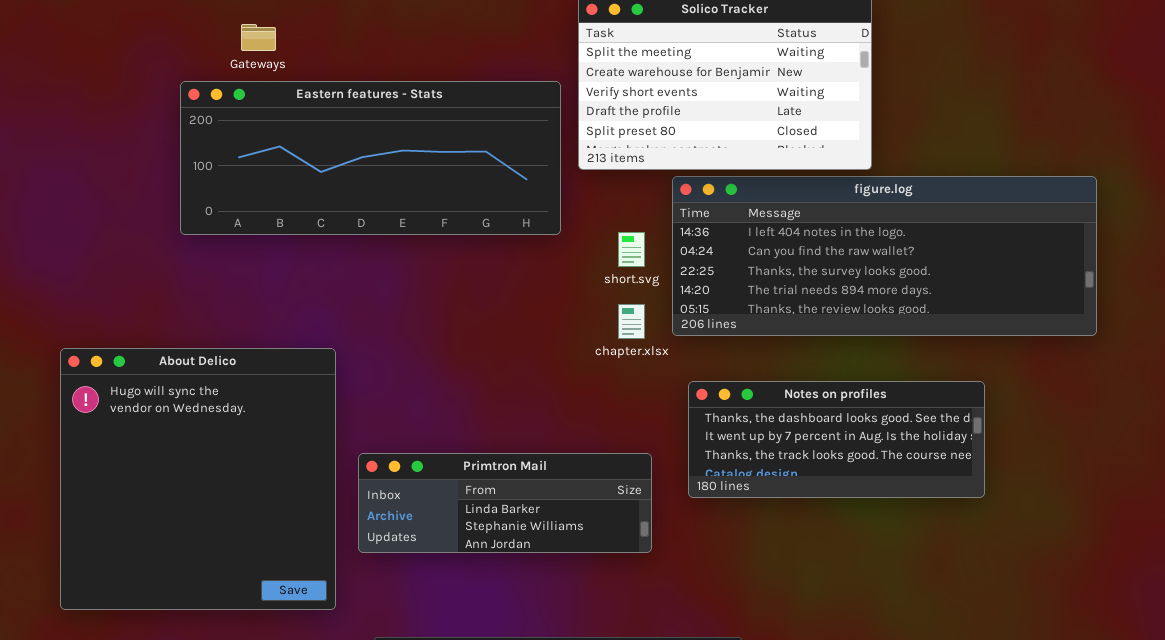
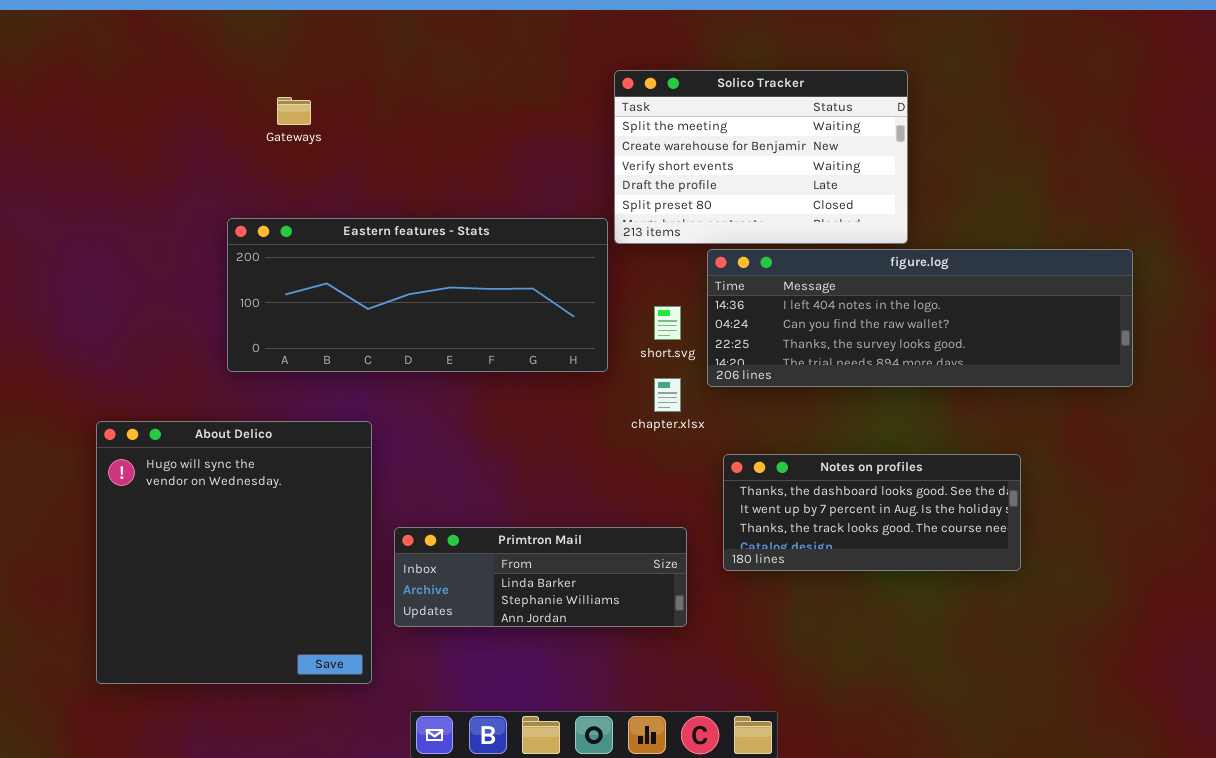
Eastern features - Stats: [180,81,561,235] -> [227,218,608,372], moved
figure.log: [672,176,1097,336] -> [707,249,1133,387], resized

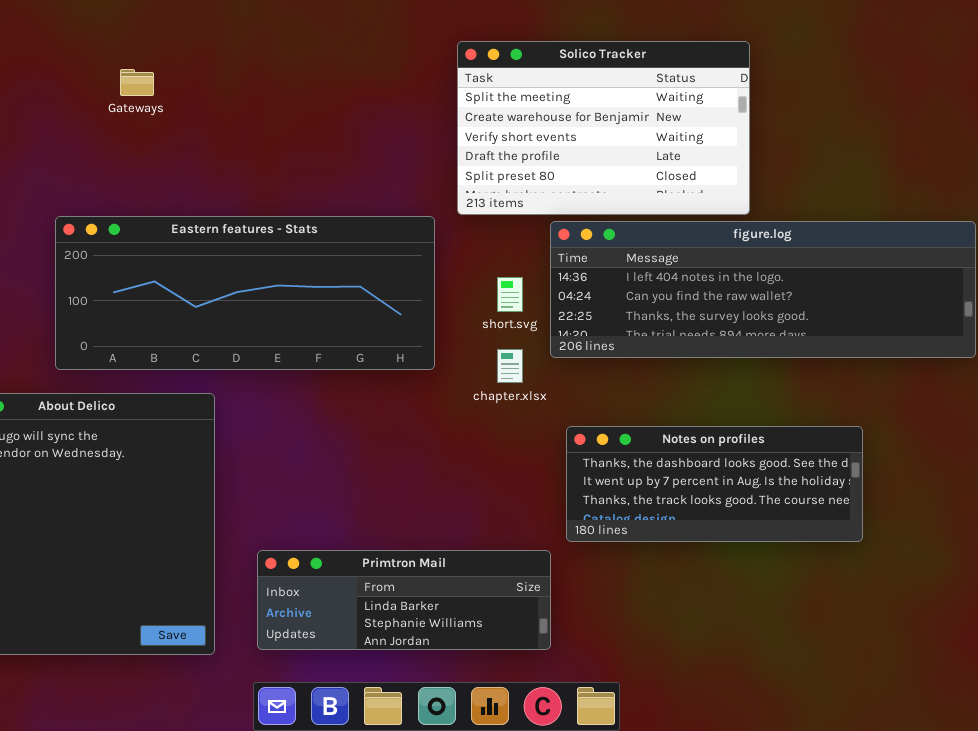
Eastern features - Stats: [227,218,608,372] -> [55,216,435,370], moved
Primtron Mail: [394,527,687,627] -> [257,550,551,650], moved

